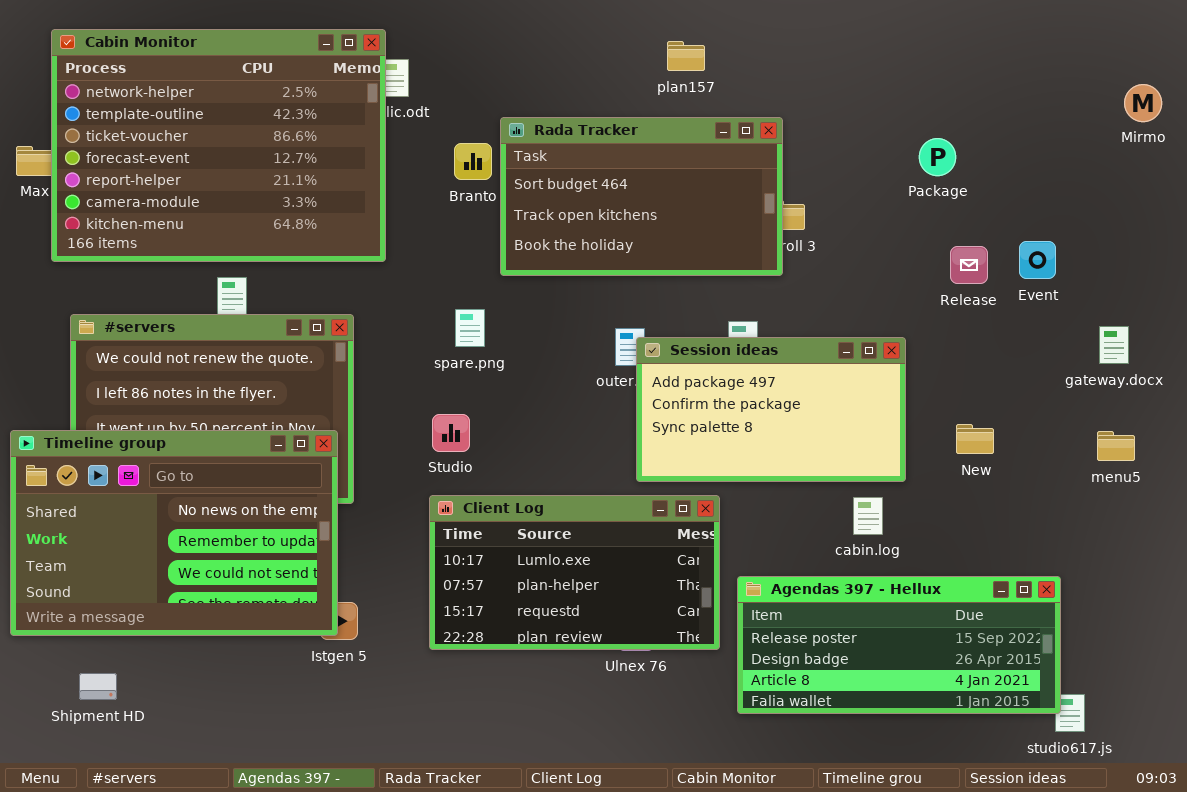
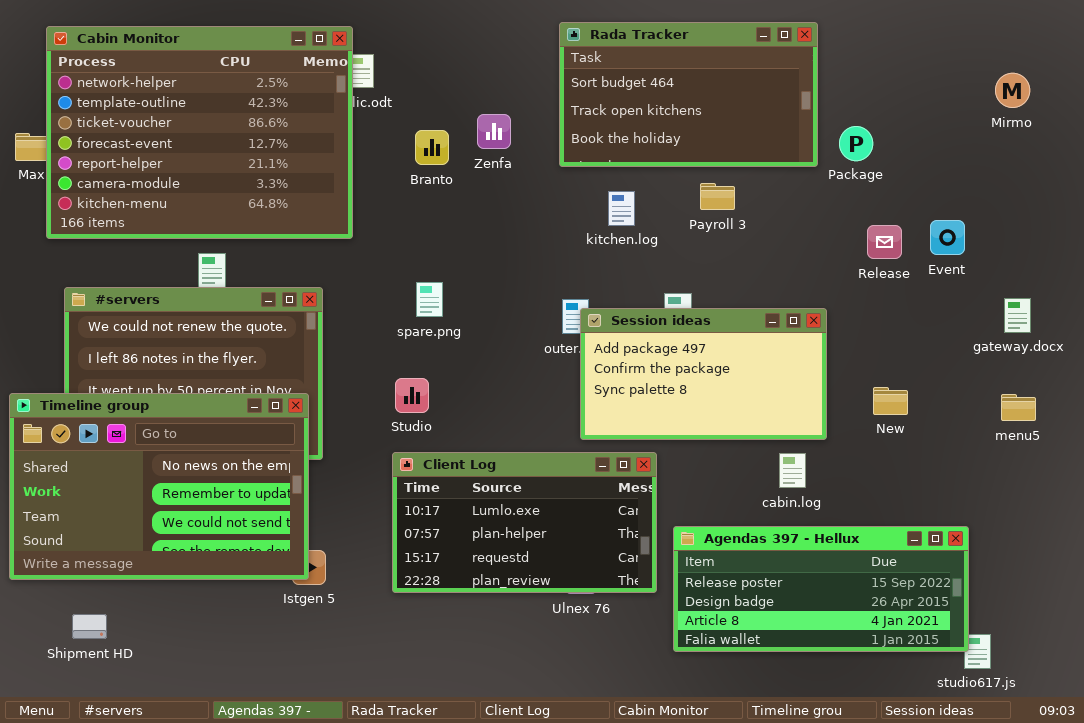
Mirmo: [1124,84,1162,122] -> [995,73,1030,108], moved
Rada Tracker: [500,117,783,276] -> [559,22,818,167], moved

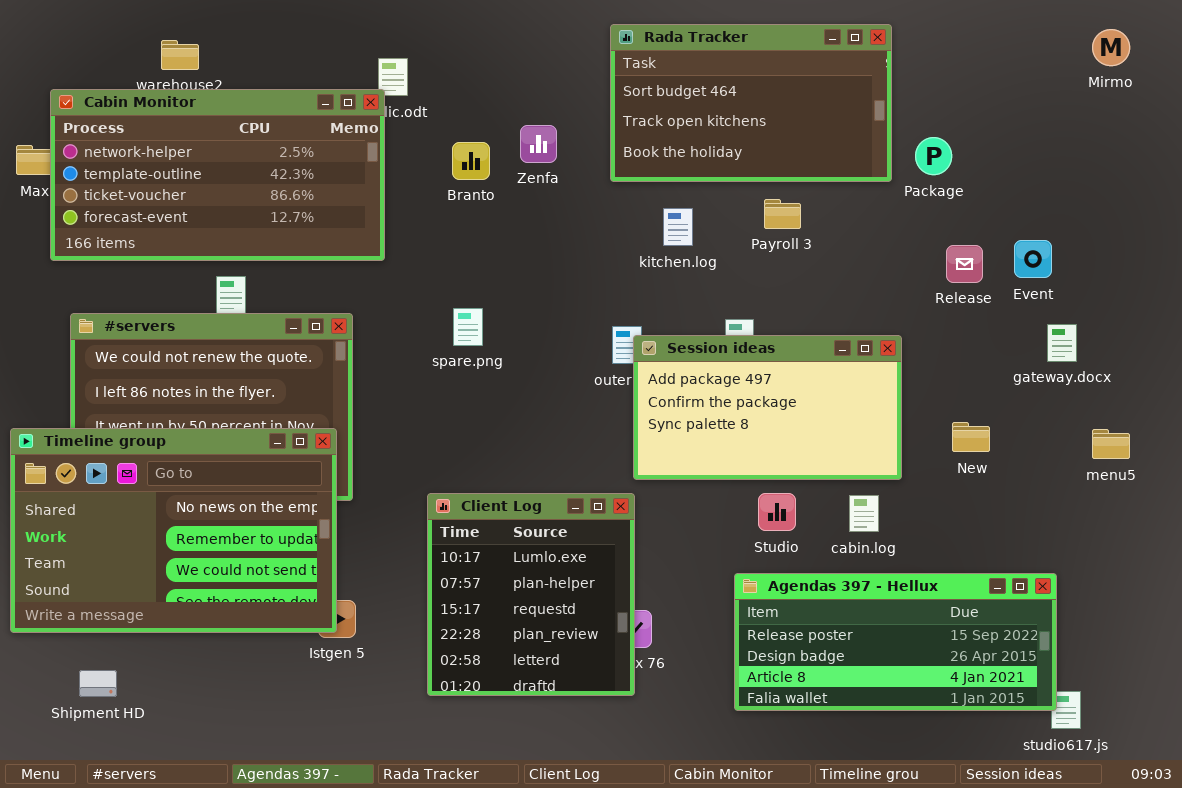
Cabin Monitor: [46,26,353,239] -> [50,89,385,261], resized
Mirmo: [995,73,1030,108] -> [1092,29,1130,66], moved
gateway.docx: [1004,298,1031,333] -> [1047,324,1077,362], moved
Studio: [395,378,429,413] -> [758,493,796,531], moved
Client Log: [392,452,657,593] -> [427,493,635,696], resized

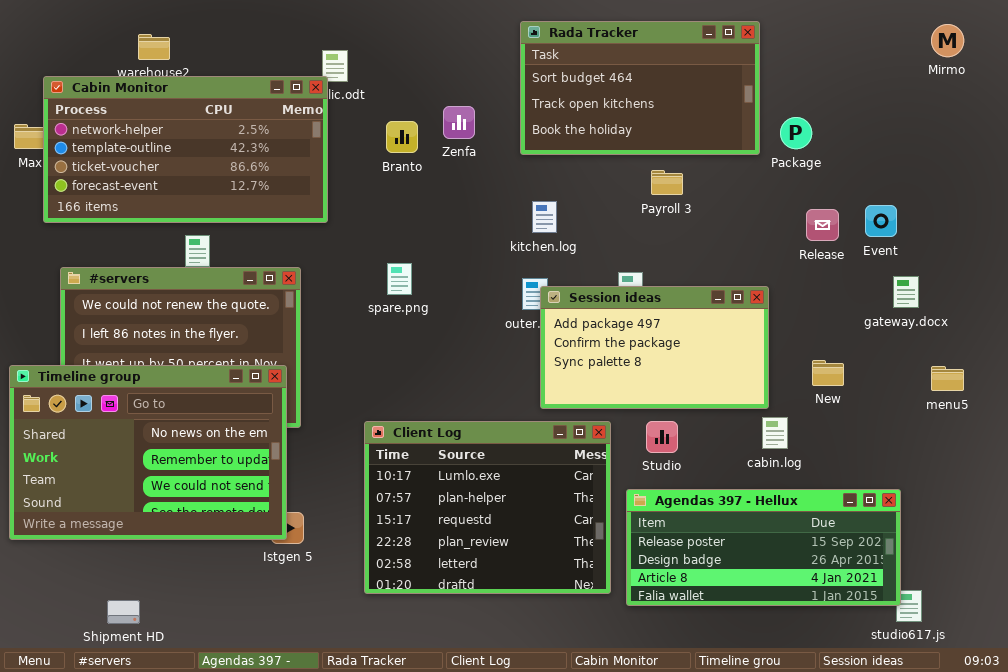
kitchen.log: [663,208,693,246] -> [532,201,557,233], moved
Client Log: [427,493,635,696] -> [364,421,611,594], resized
cabin.log: [849,495,879,532] -> [762,417,788,449], moved
Shipment HD: [79,670,117,697] -> [107,600,140,624], moved

